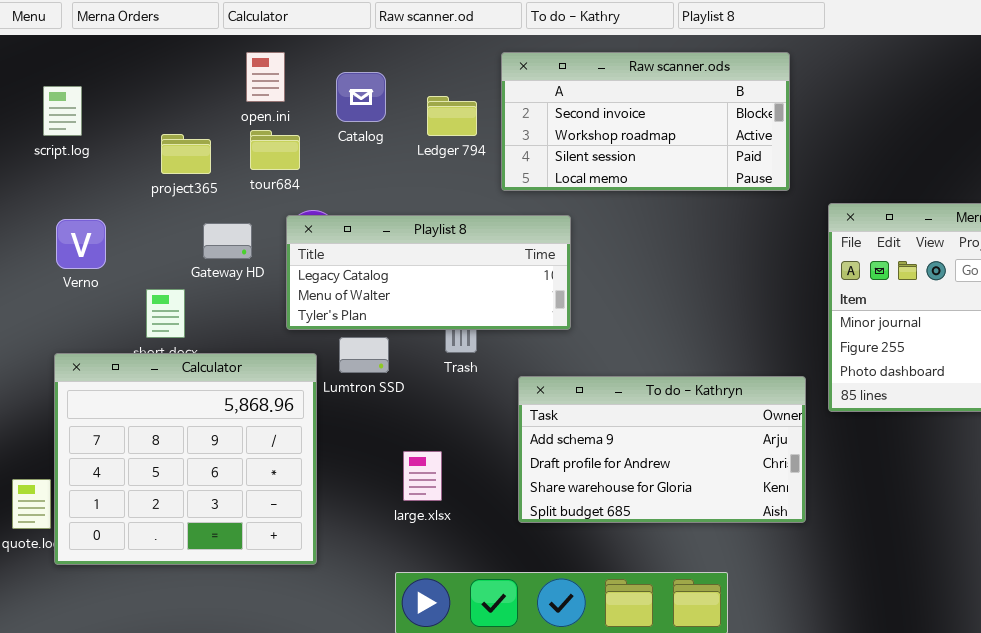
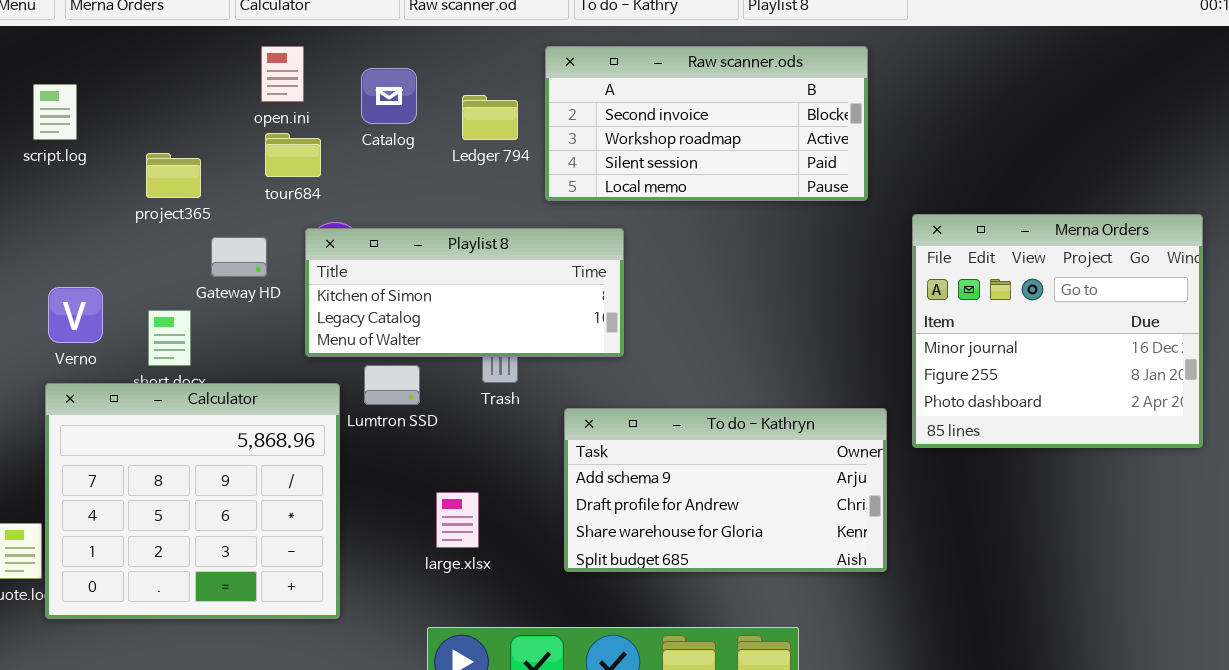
project365: [161,134,211,174] -> [146,153,201,198], moved
Playlist 8: [286,215,571,330] -> [305,228,624,357], scrolled up 1 row
Verno: [56,219,106,269] -> [48,287,103,343], moved

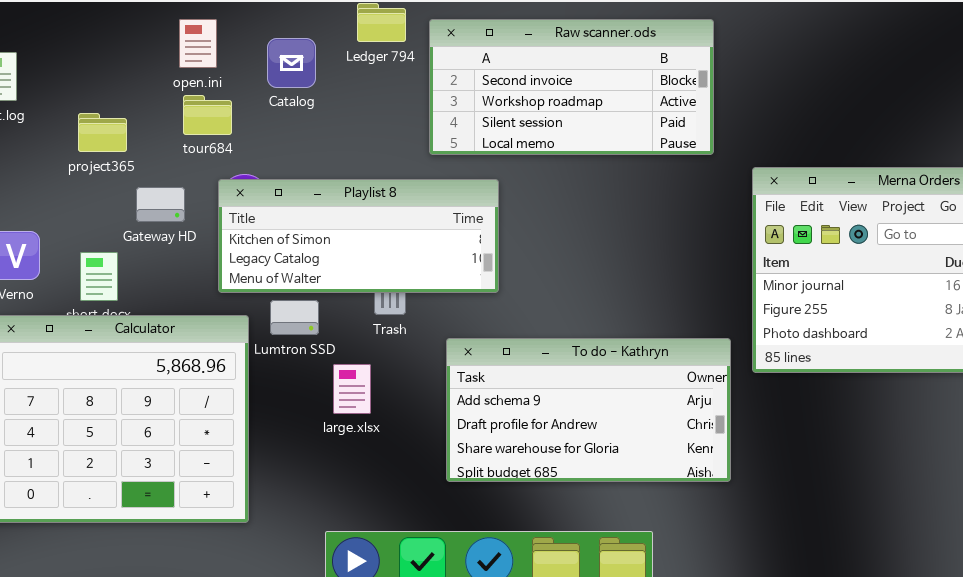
Ledger 794: [462,95,518,140] -> [357,3,406,42], moved
large.xlsx: [436,492,479,548] -> [333,364,371,414], moved

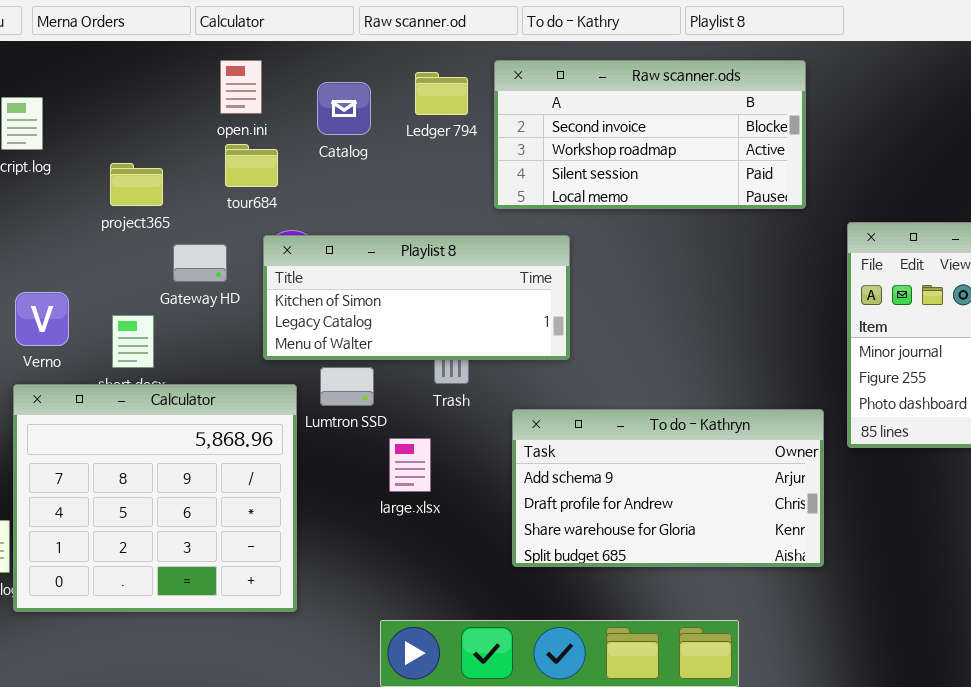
Ledger 794: [357,3,406,42] -> [415,72,468,115], moved

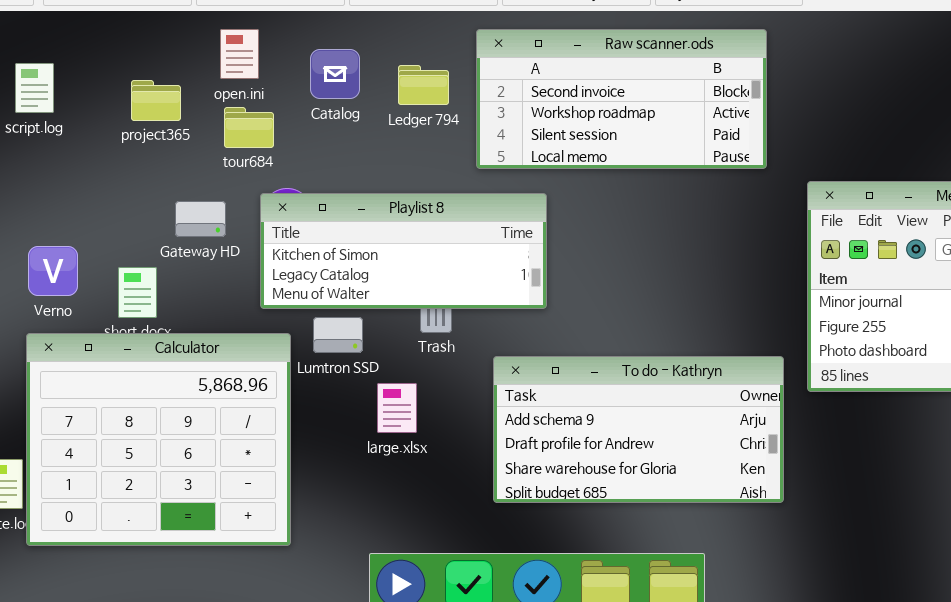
Ledger 794: [415,72,468,115] -> [398,65,449,105], moved
project365: [110,163,163,206] -> [131,80,181,121], moved

